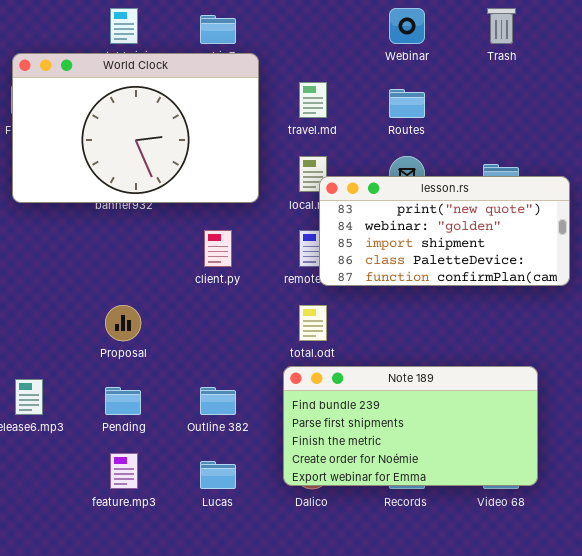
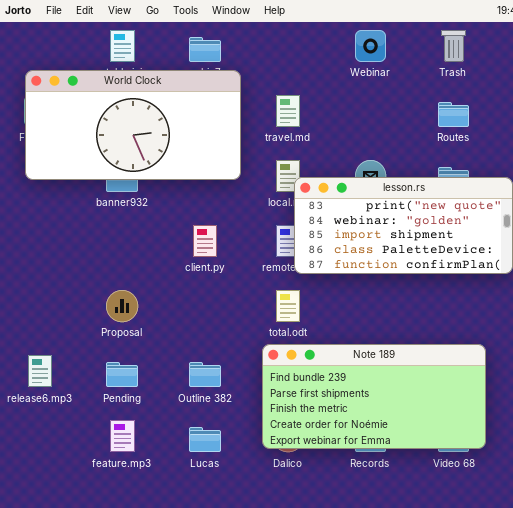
World Clock: [12,53,259,203] -> [25,70,241,180], resized
Routes: [389,89,425,118] -> [438,102,469,127], moved

